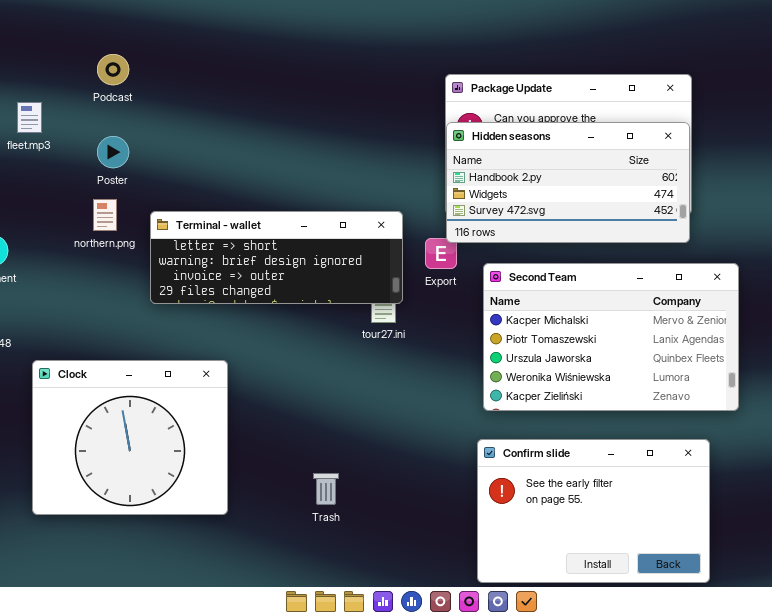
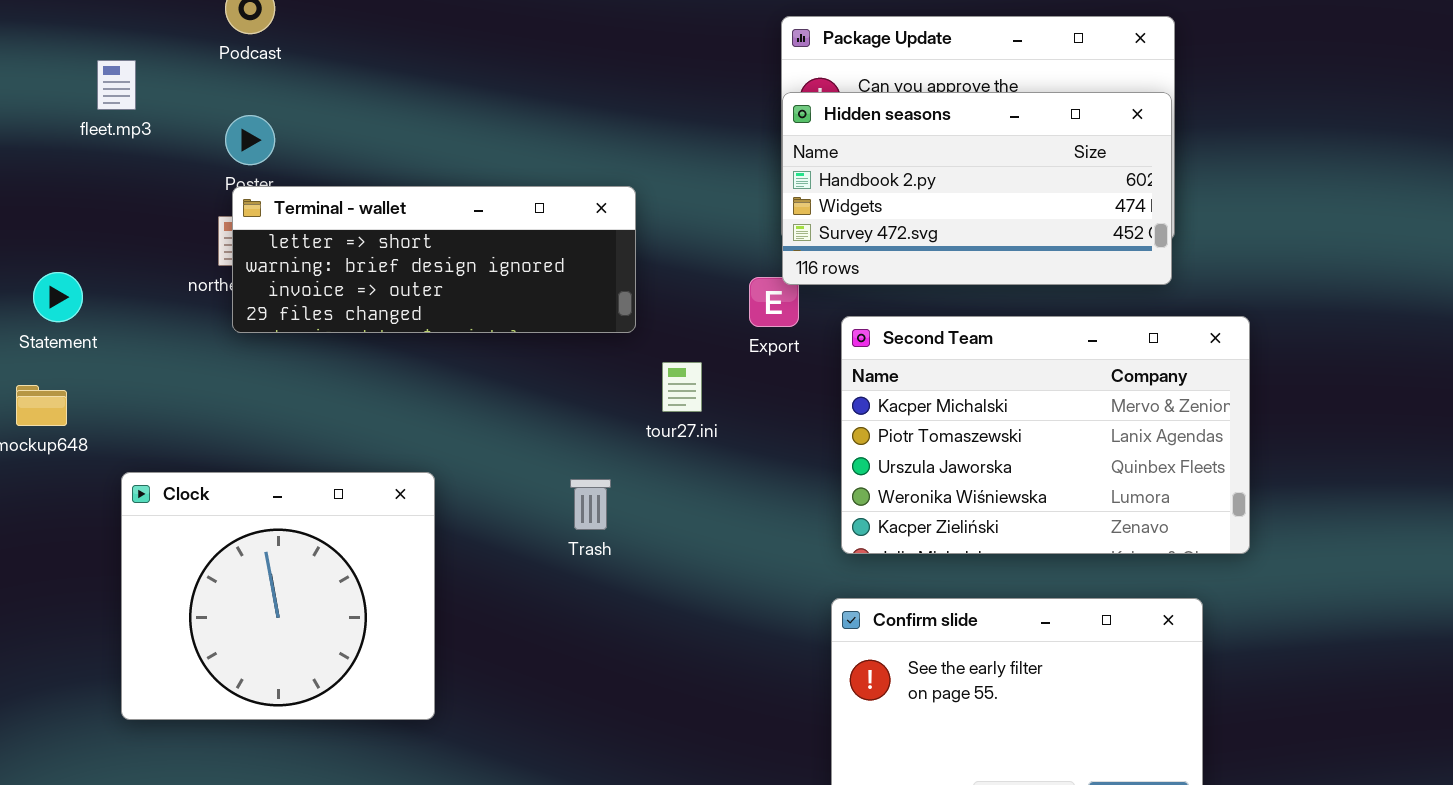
Terminal - wallet: [150,211,403,304] -> [232,186,636,333], moved
Trash: [313,473,339,505] -> [570,479,611,530], moved

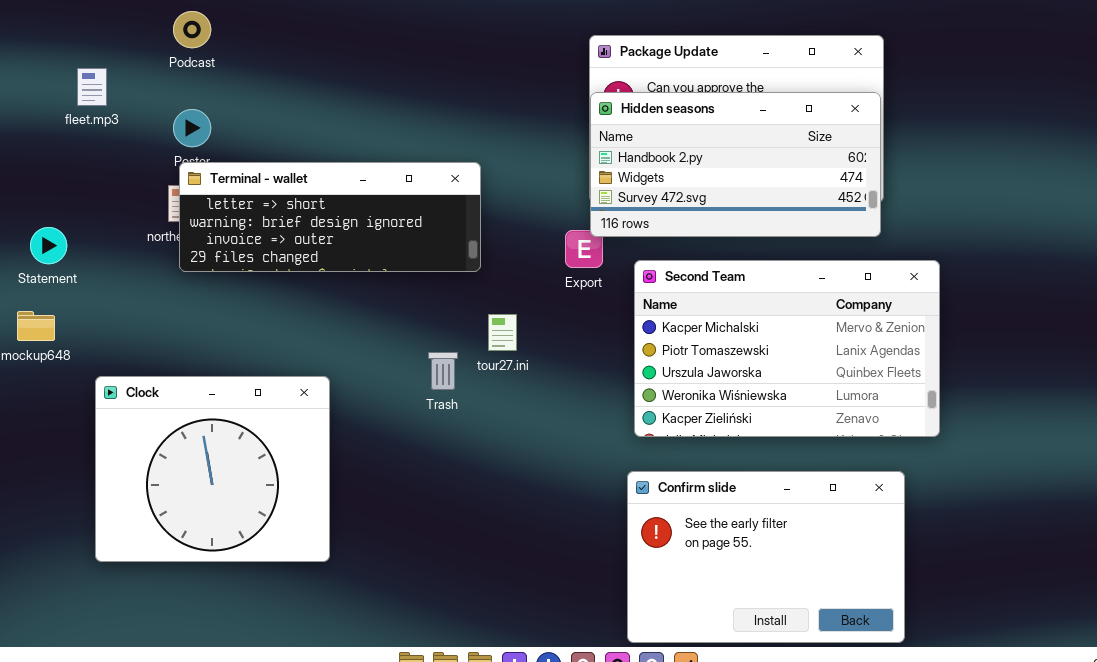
tour27.ini: [662,362,702,412] -> [488,314,517,351], moved
Trash: [570,479,611,530] -> [428,352,458,390], moved

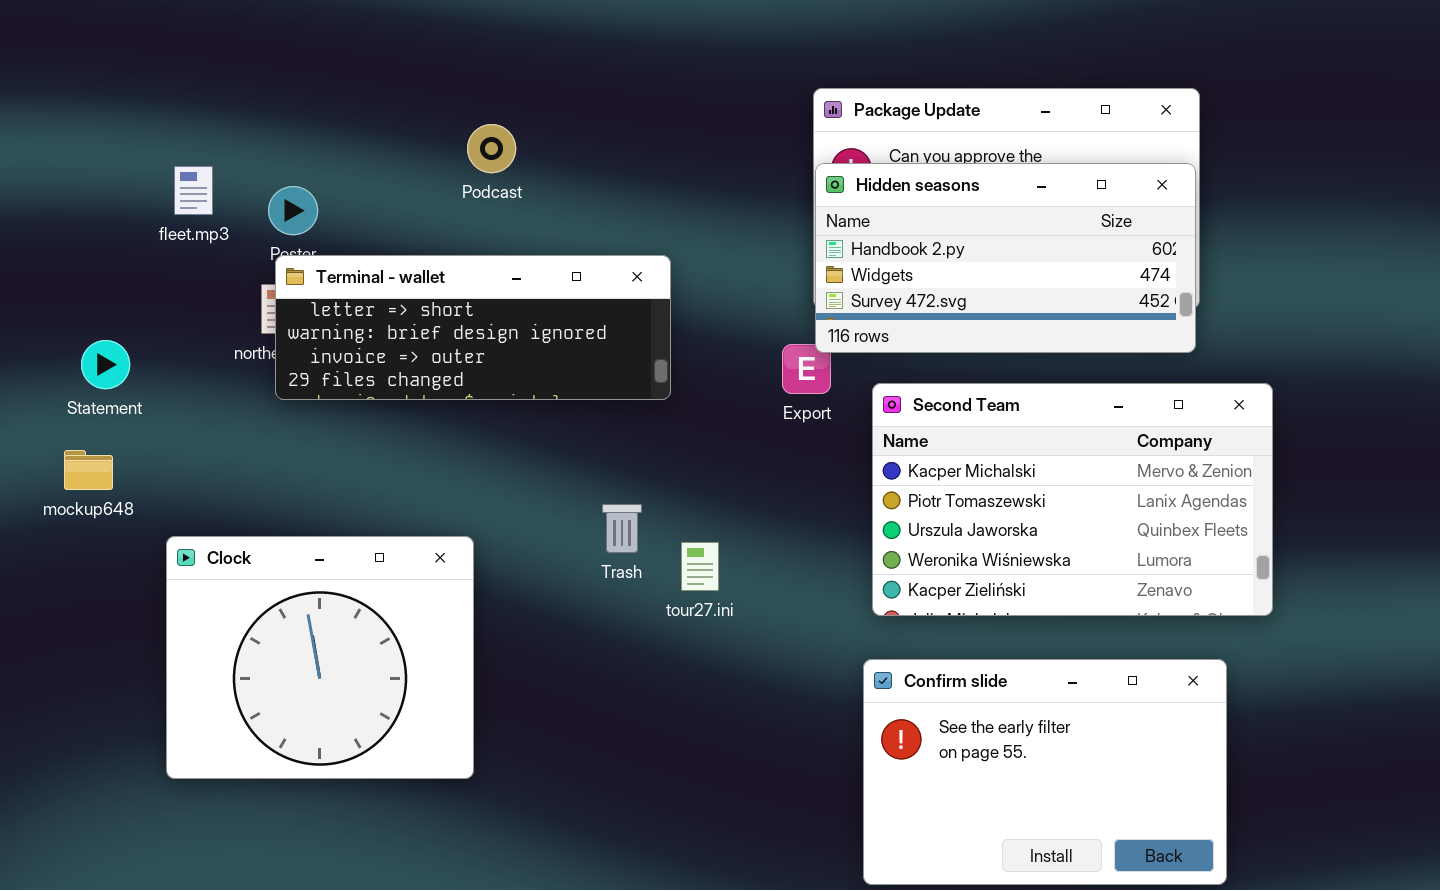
Podcast: [173,11,211,48] -> [467,124,516,173], moved
fleet.mp3: [77,68,107,106] -> [174,166,213,215], moved
tour27.ini: [488,314,517,351] -> [681,542,719,591], moved

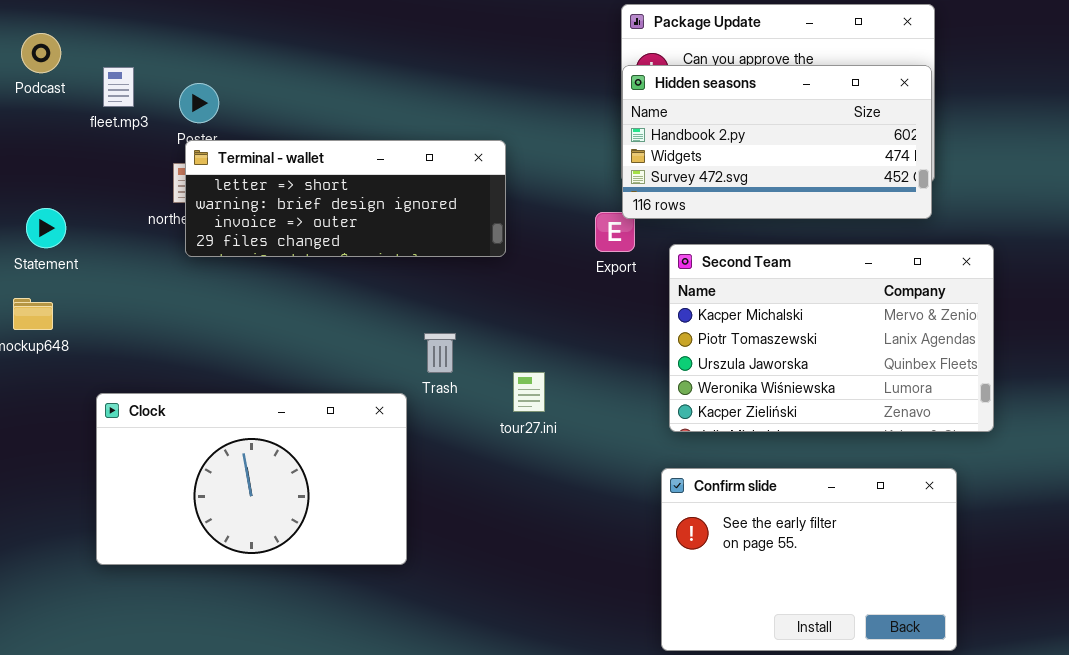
Podcast: [467,124,516,173] -> [21,33,61,73], moved
Trash: [602,504,642,553] -> [424,333,456,373], moved
Clock: [166,536,474,779] -> [96,393,407,565], resized

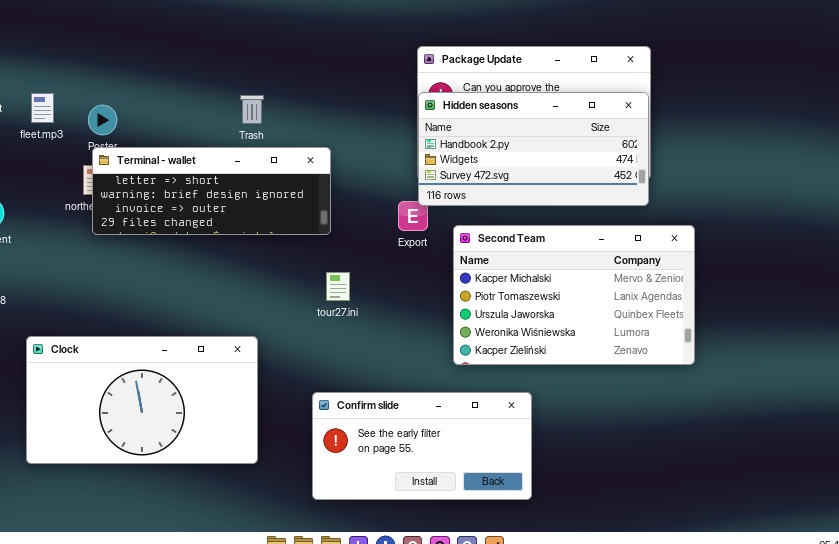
Trash: [424,333,456,373] -> [240,95,264,124], moved
tour27.ini: [513,372,545,412] -> [326,272,350,301], moved
Confirm slide: [661,468,957,651] -> [312,392,532,500], moved, resized

